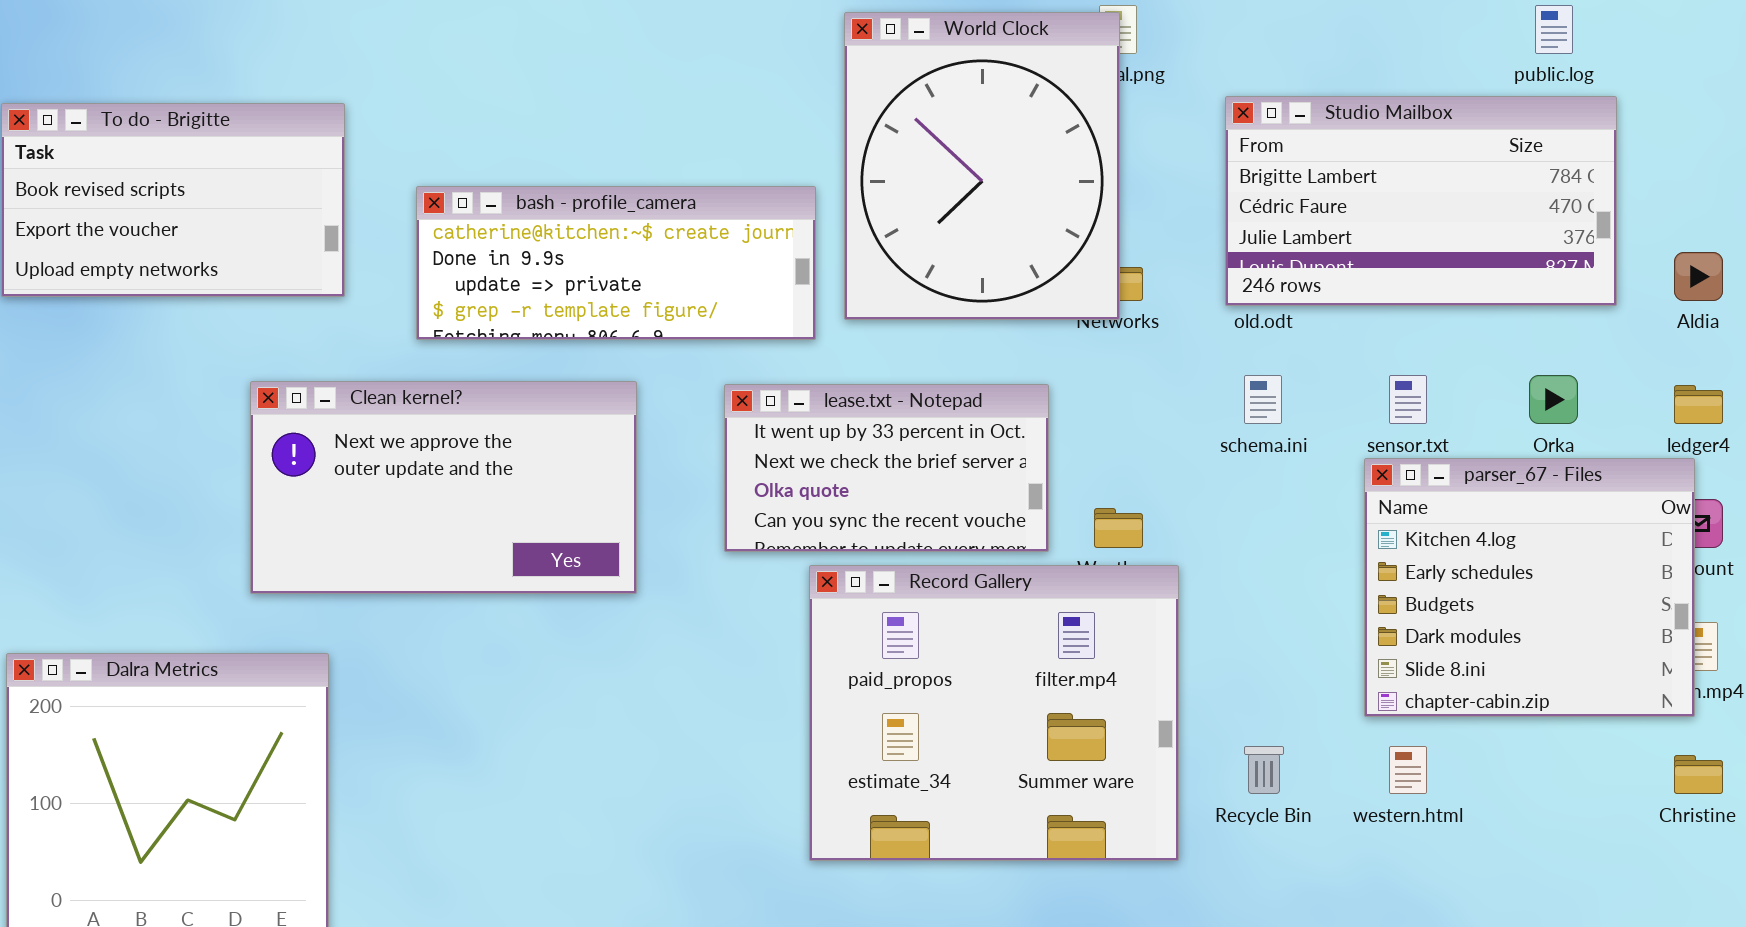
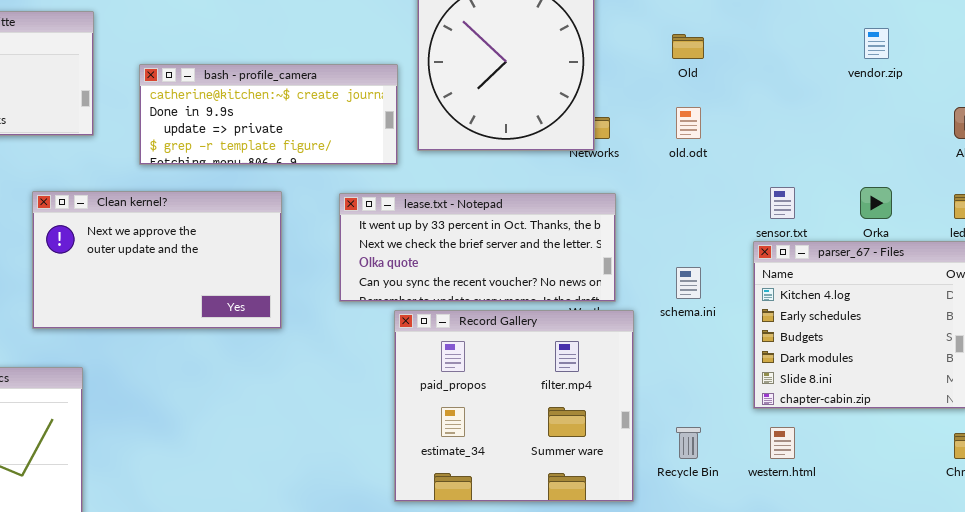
Studio Mailbox: [1225,96,1617,306] -> none, closed
schema.ini: [1244,375,1282,424] -> [676,267,701,299], moved
lease.txt - Notepad: [724,384,1049,552] -> [339,193,616,302], resized

